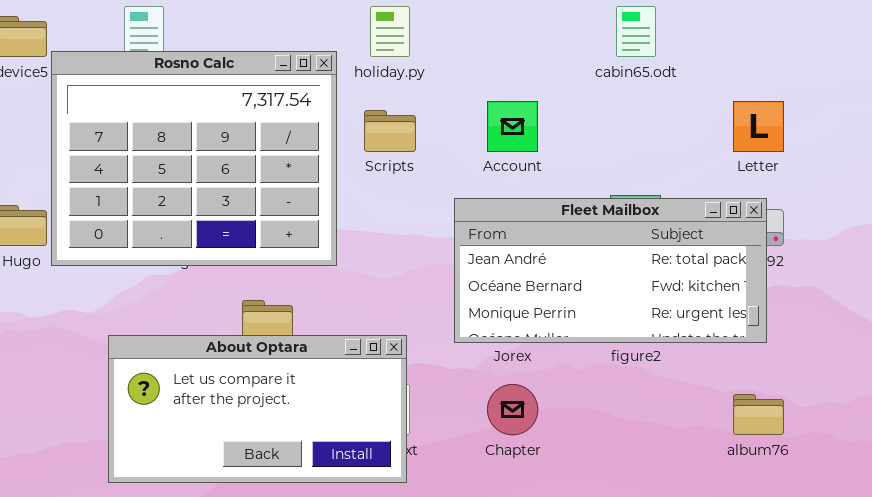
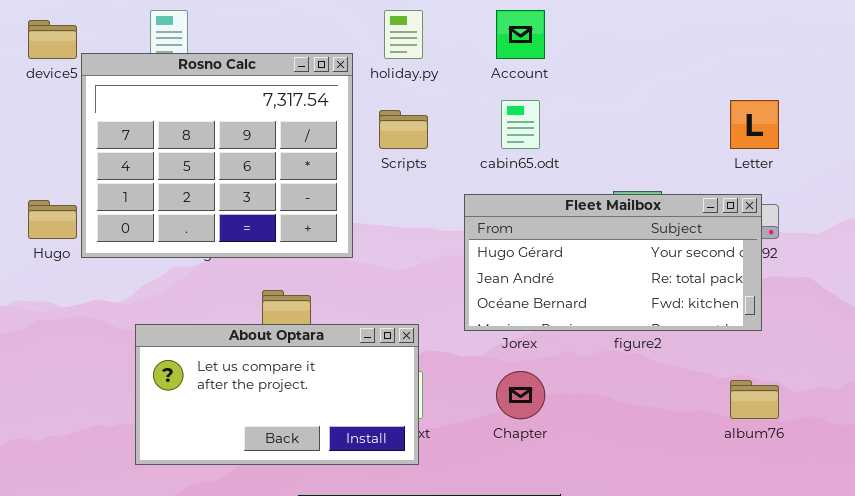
cabin65.odt: [616,6,656,57] -> [501,100,540,149], moved
Account: [487,101,538,152] -> [496,10,545,59], moved
Fleet Mailbox: [454,198,767,343] -> [464,194,762,331], scrolled up 1 row

